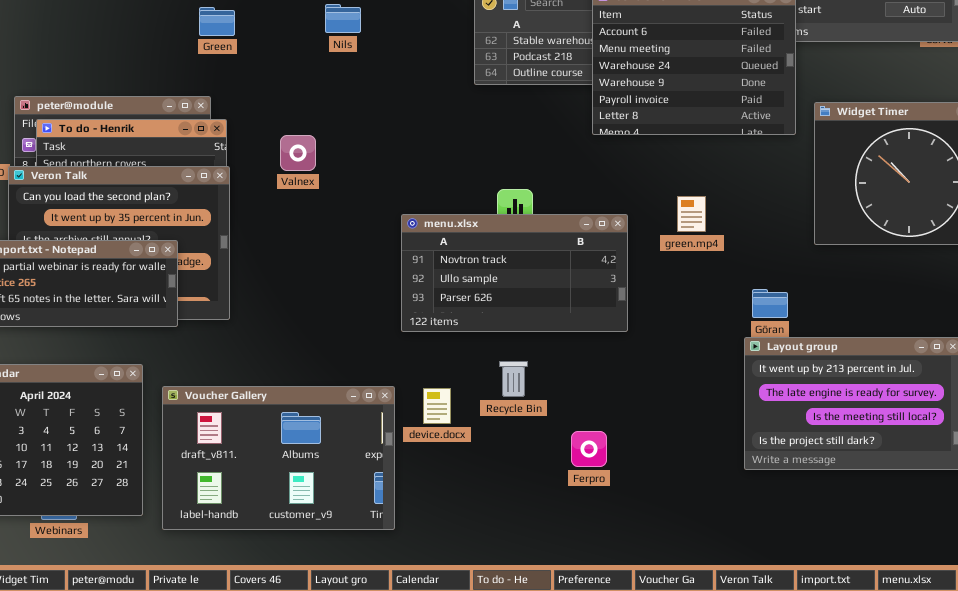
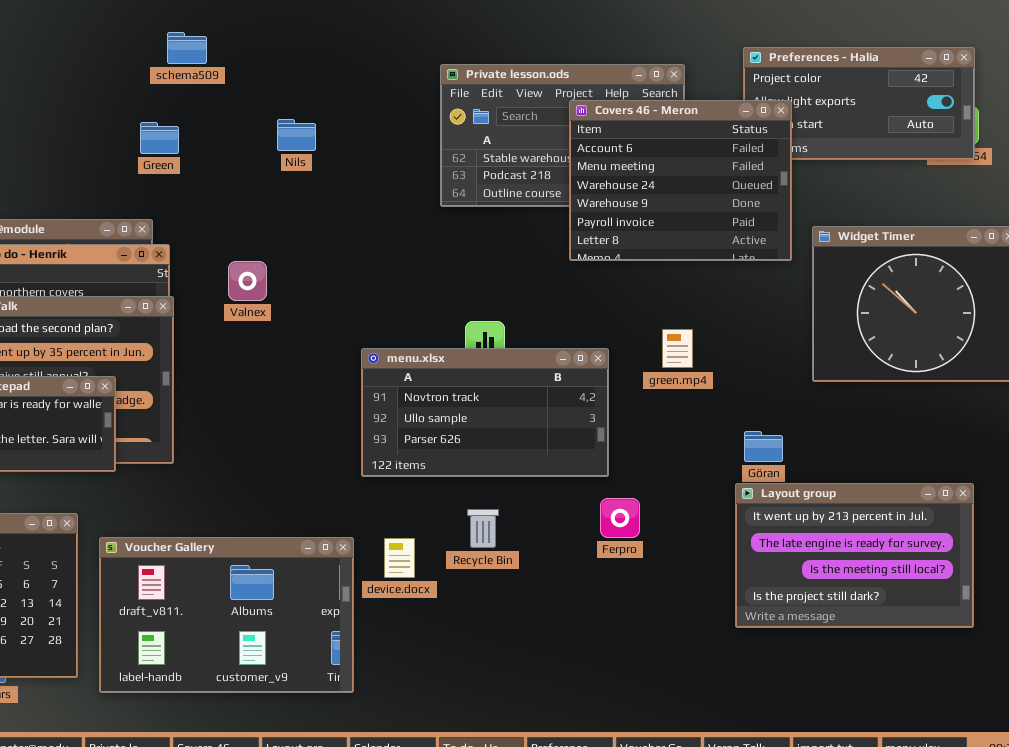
Ferpro: [571,431,607,467] -> [600,498,640,538], moved

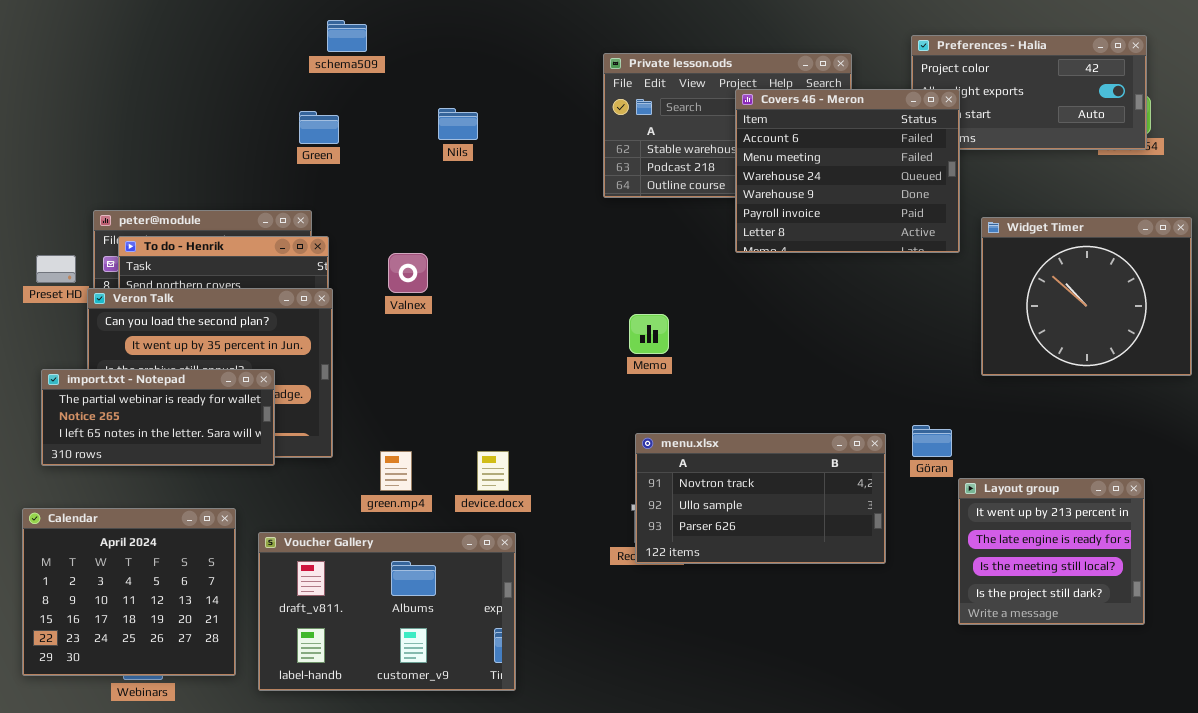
green.mp4: [662,329,693,368] -> [380,451,412,491], moved
menu.xlsx: [361,348,609,477] -> [635,433,886,564], moved
Layout group: [735,483,974,628] -> [958,478,1145,625], resized
device.docx: [384,538,415,578] -> [477,451,509,491], moved

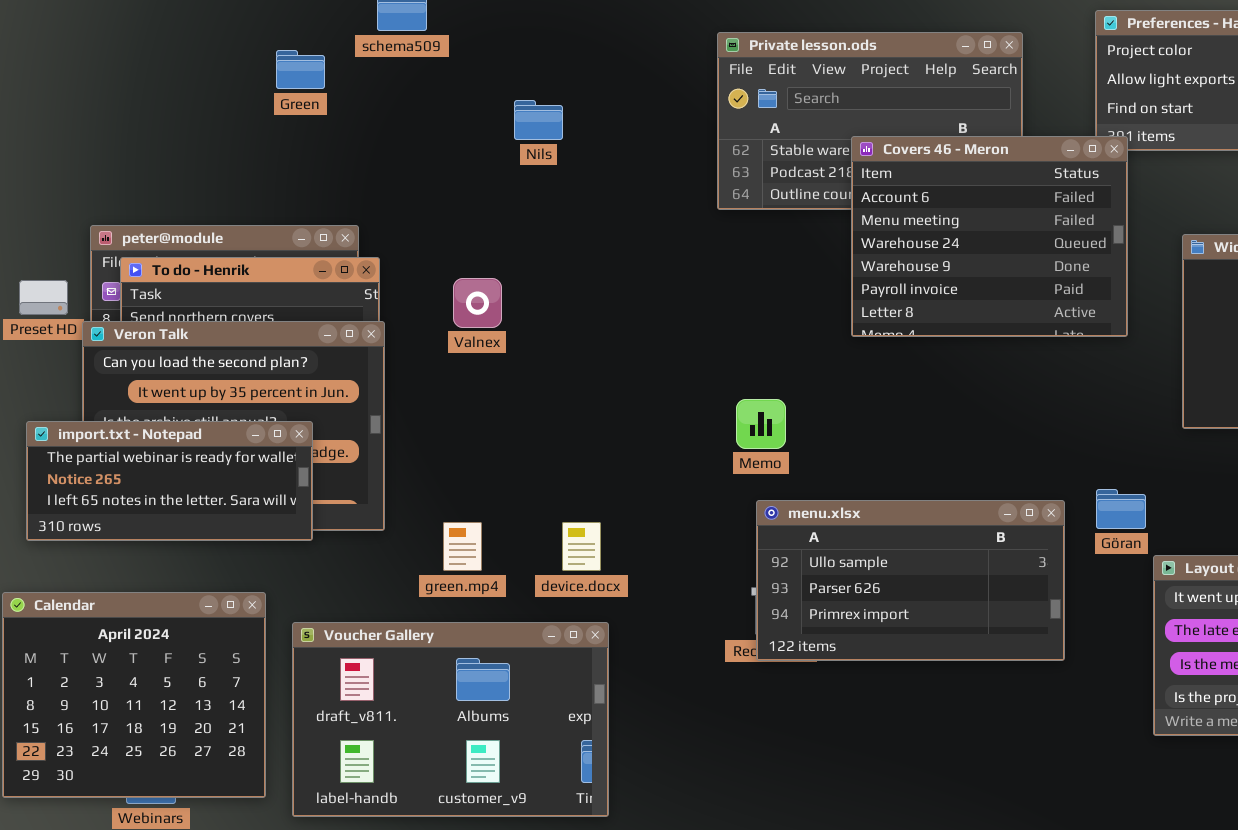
Covers 46 - Meron: [735,89,960,253] -> [851,136,1128,337], moved
Green: [299,111,339,144] -> [276,50,325,89], moved
Memo: [629,314,669,354] -> [736,399,786,449], moved
menu.xlsx: [635,433,886,564] -> [756,500,1065,661], scrolled down 1 row

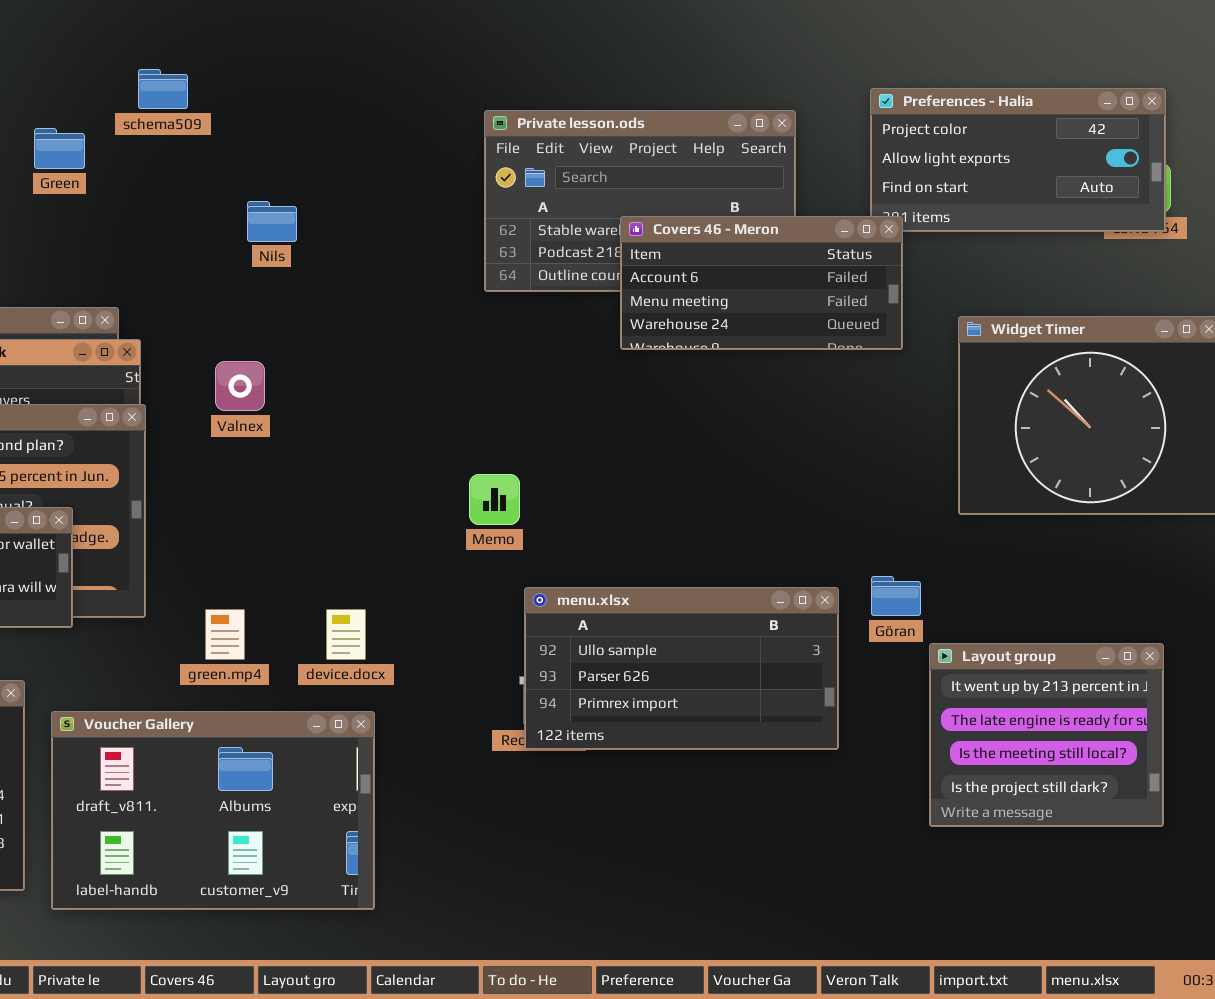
Nils: [514,100,563,140] -> [247,201,297,242], moved
Covers 46 - Meron: [851,136,1128,337] -> [620,216,903,350], resized
Memo: [736,399,786,449] -> [469,474,520,525], moved

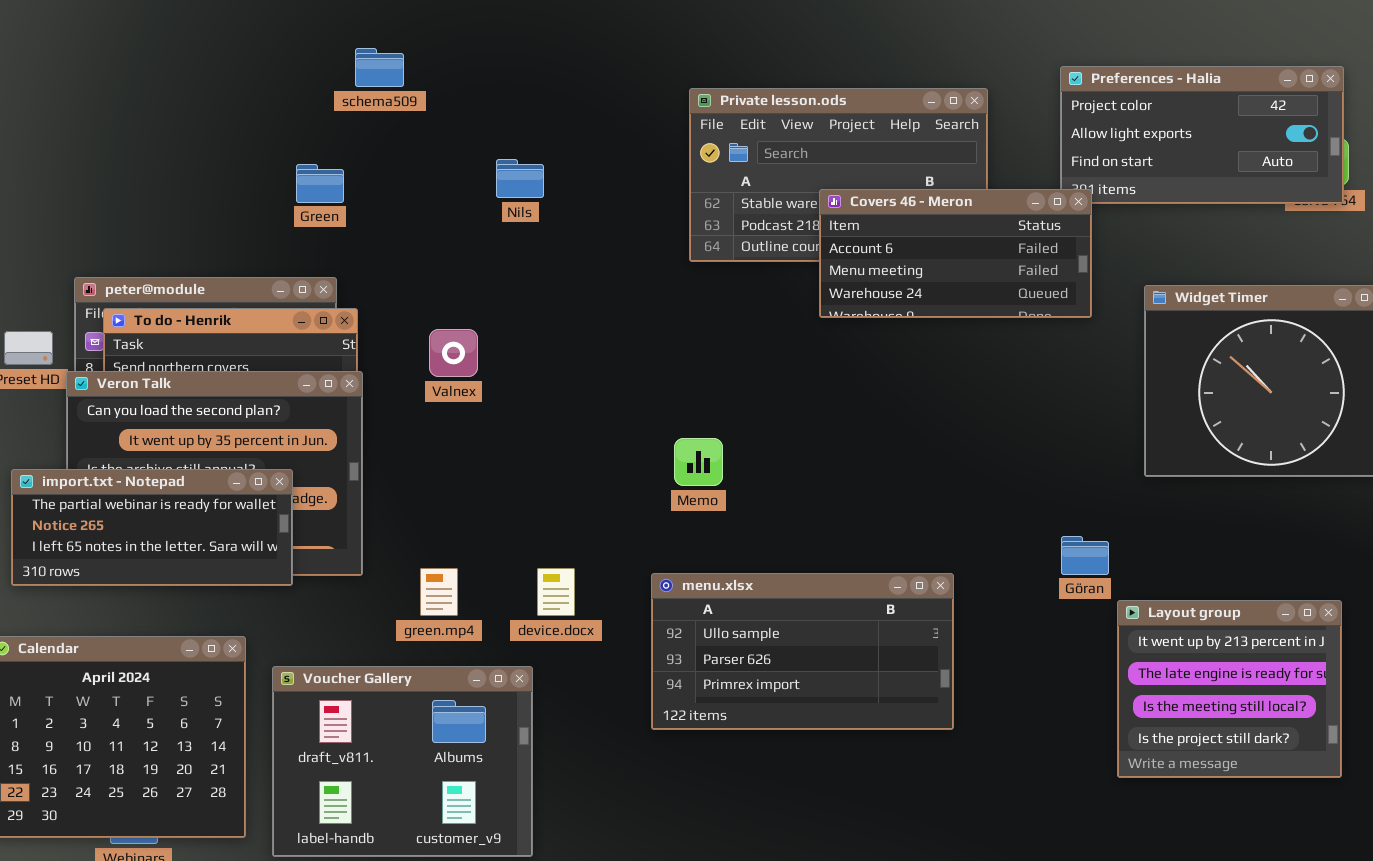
Green: [34,128,85,169] -> [296,164,344,203], moved
Nils: [247,201,297,242] -> [496,159,544,198], moved
menu.xlsx: [524,587,839,750] -> [651,573,954,730], moved
Voucher Gallery: [51,711,375,910] -> [272,666,533,857], resized

